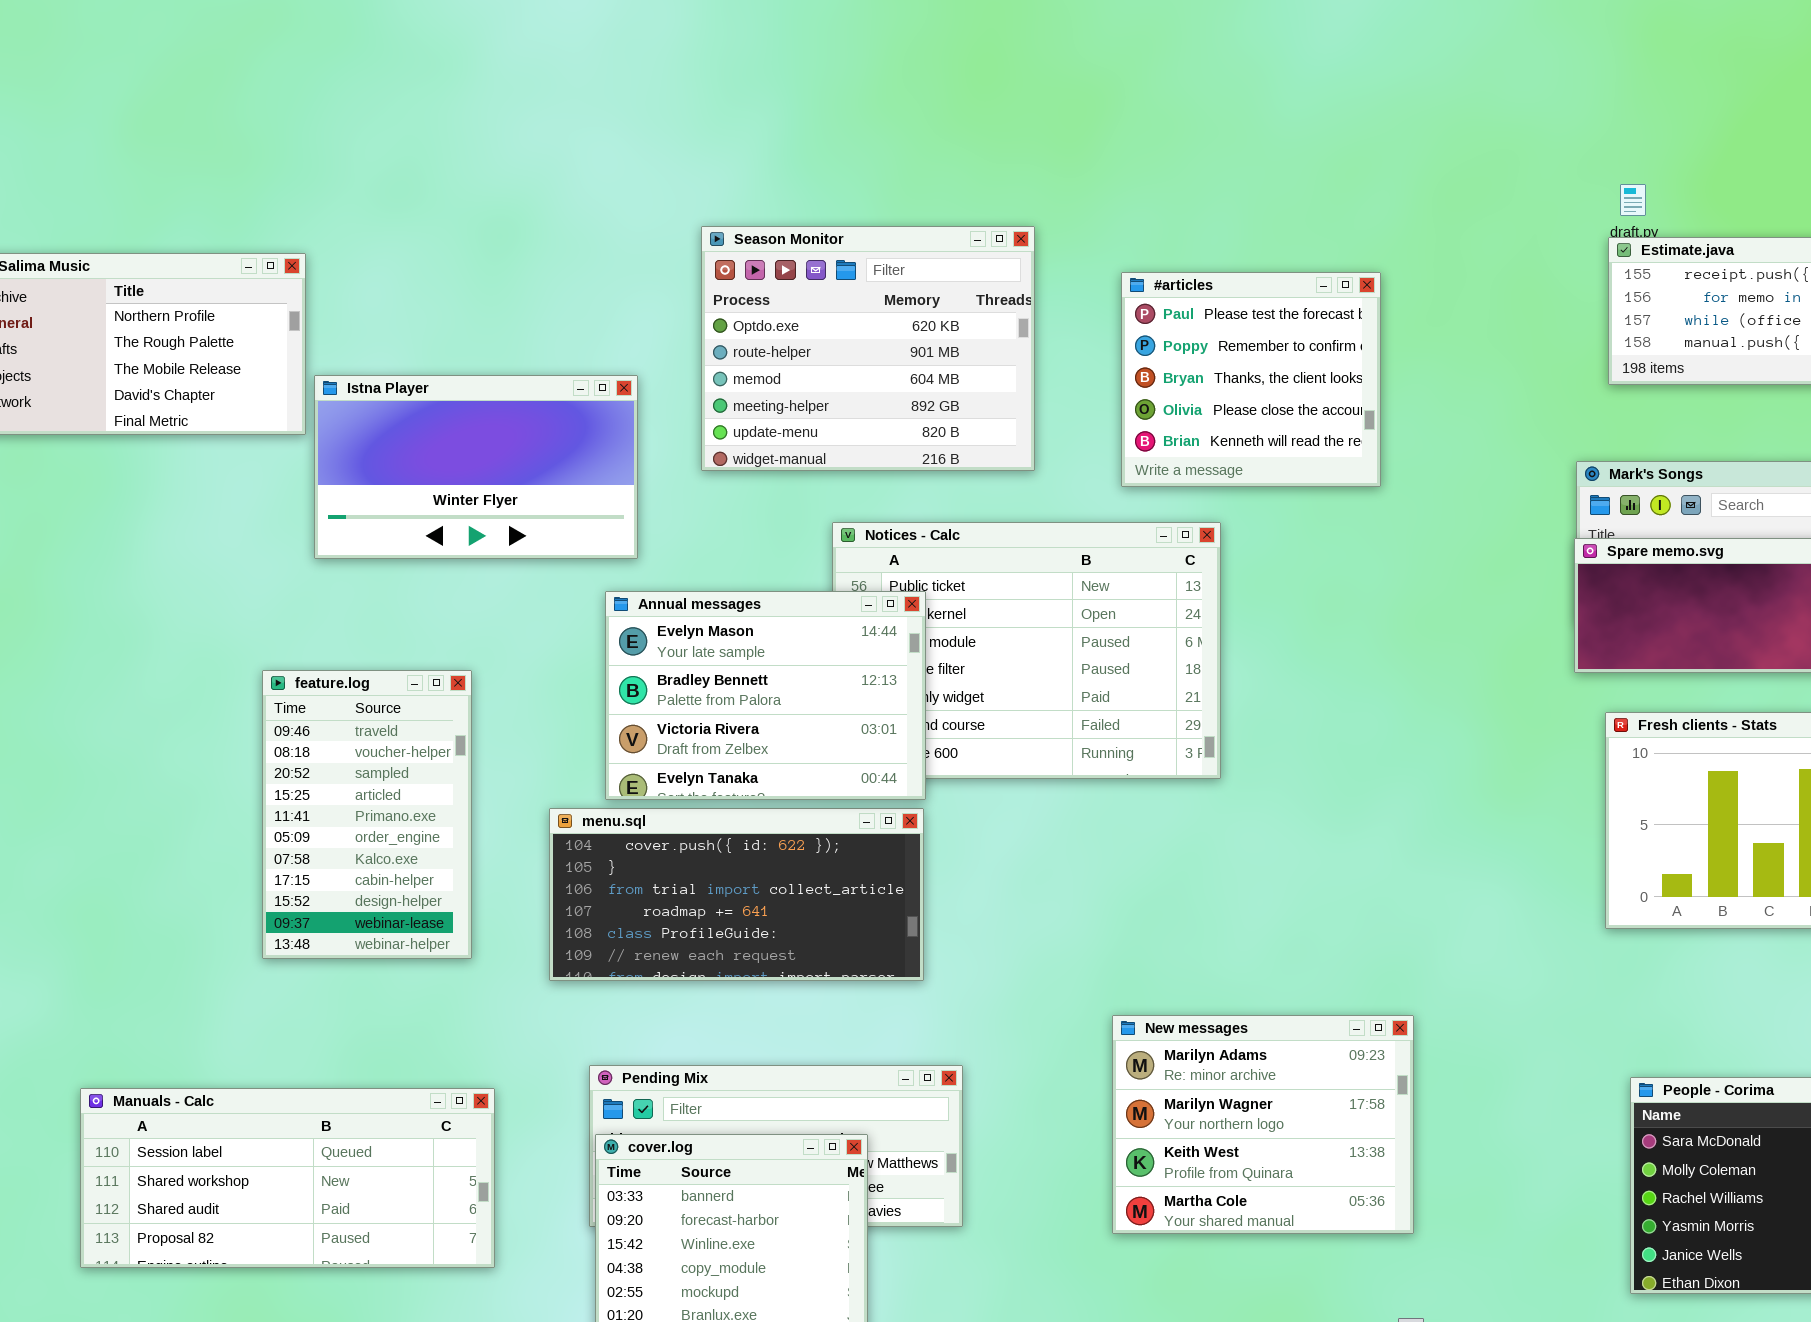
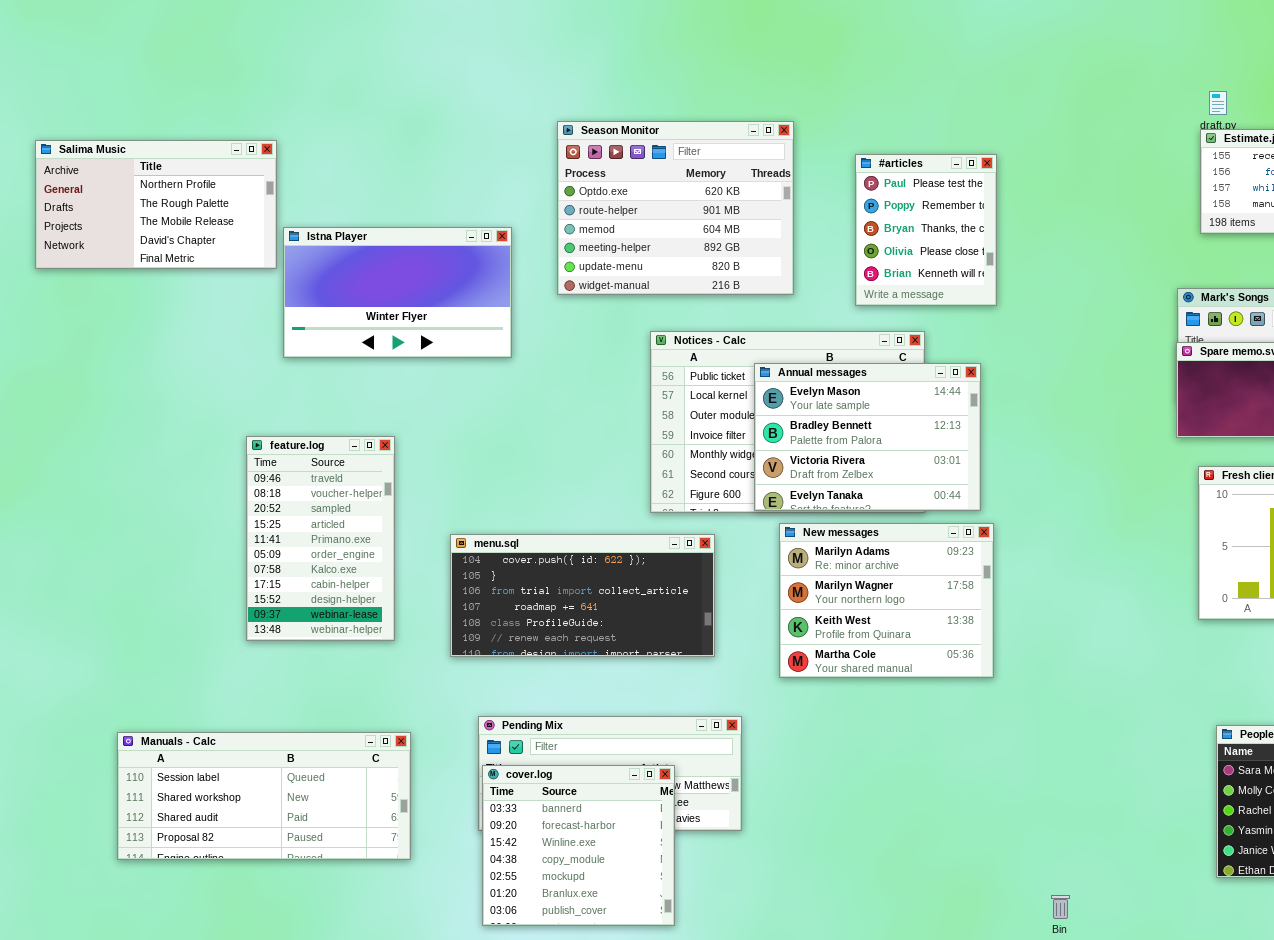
#articles: [1121,272,1381,487] -> [855,154,997,306], resized
Annual messages: [605,591,926,800] -> [754,363,981,511], moved
New messages: [1112,1015,1414,1234] -> [779,523,994,678], moved

